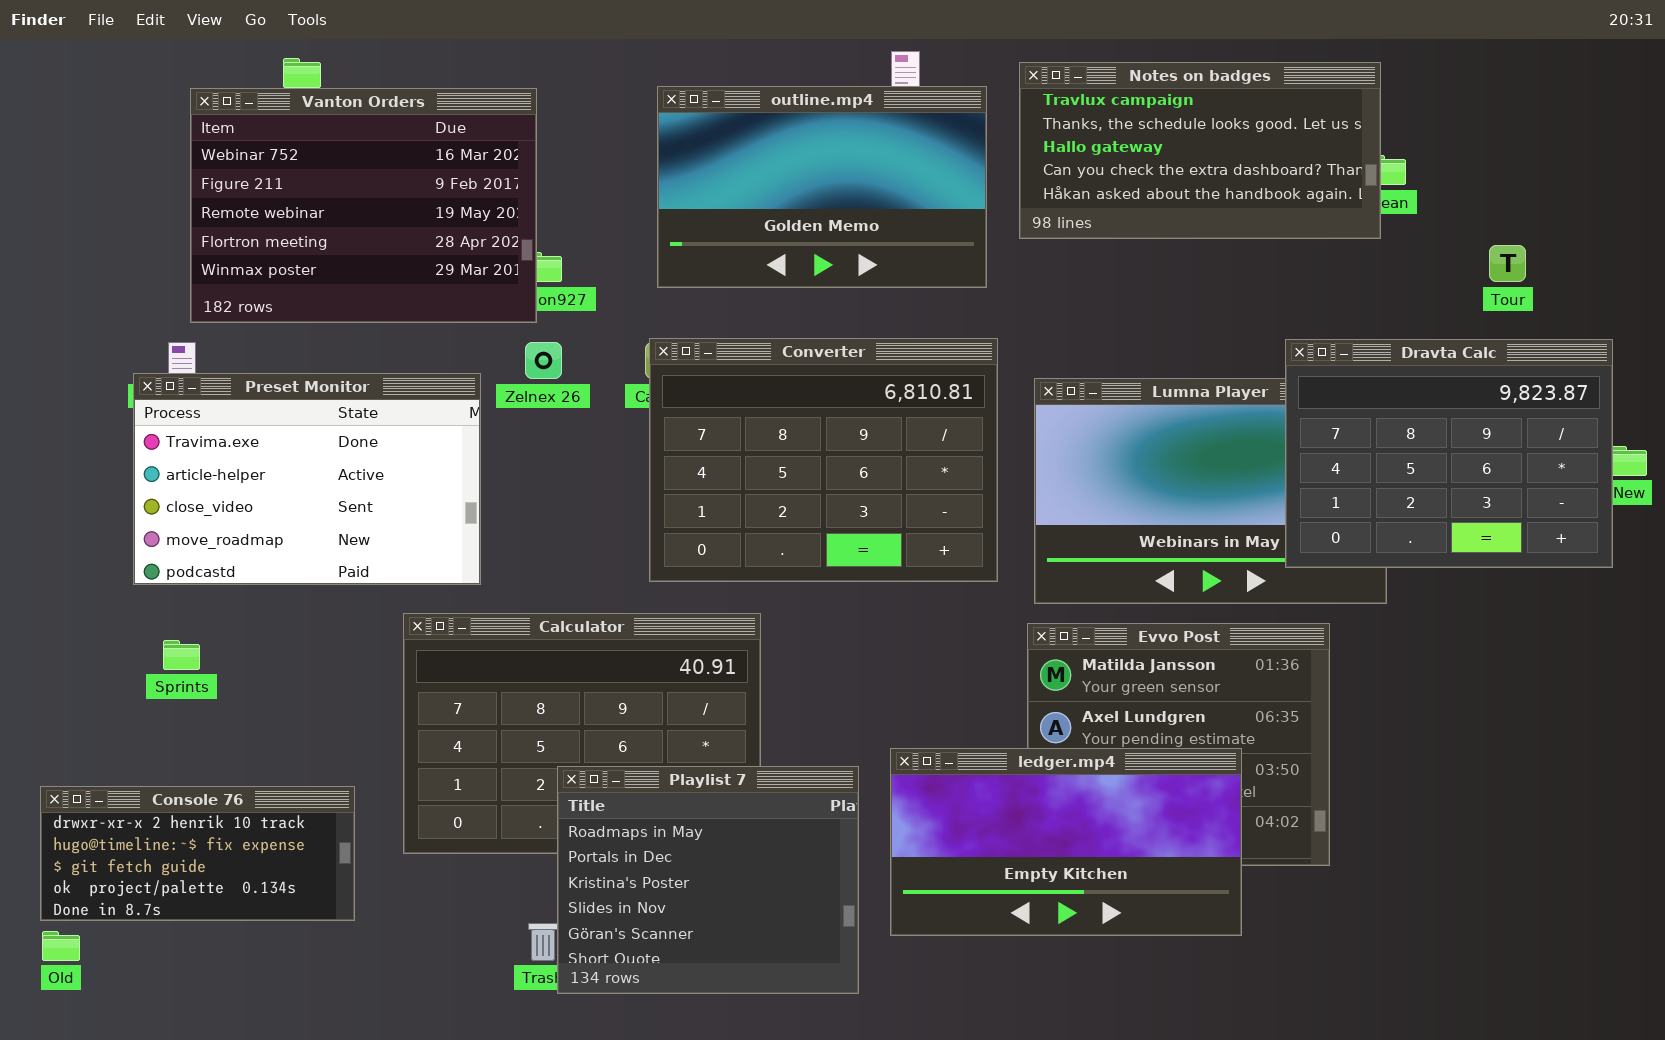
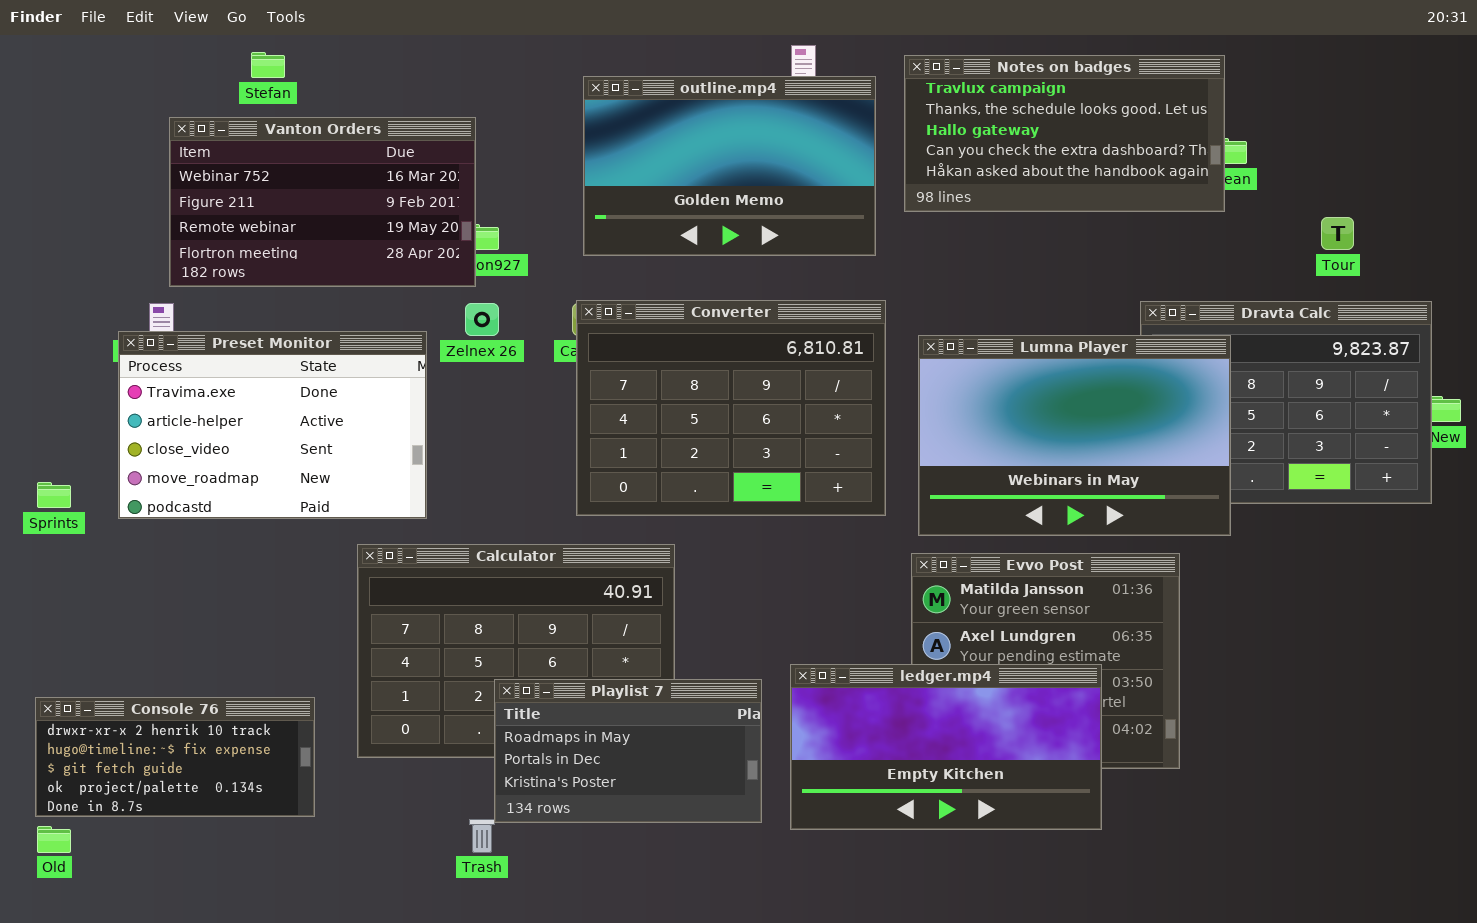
Vanton Orders: [190,88,537,323] -> [169,117,476,287], resized
Lumna Player: [1034,378,1387,604] -> [918,335,1231,536], raised
Sprints: [163,640,200,670] -> [37,482,71,508], moved
Playlist 7: [557,766,859,994] -> [494,679,762,823], resized

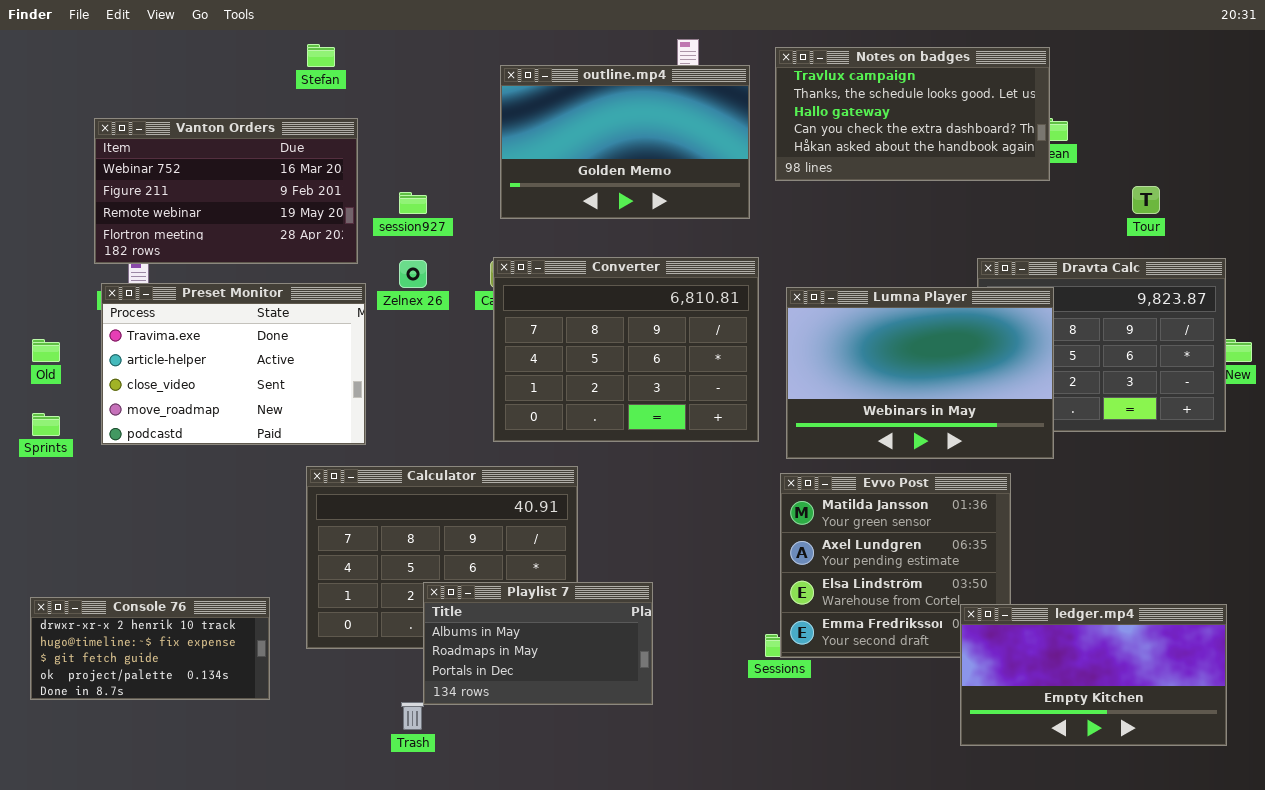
Stefan: [251,52,285,78] -> [307,44,335,67], moved
Vanton Orders: [169,117,476,287] -> [94,118,358,264], moved
ledger.mp4: [790,664,1102,830] -> [960,604,1227,746], moved
Playlist 7: [494,679,762,823] -> [423,582,653,705], scrolled up 1 row
Old: [37,826,71,853] -> [32,339,60,362], moved

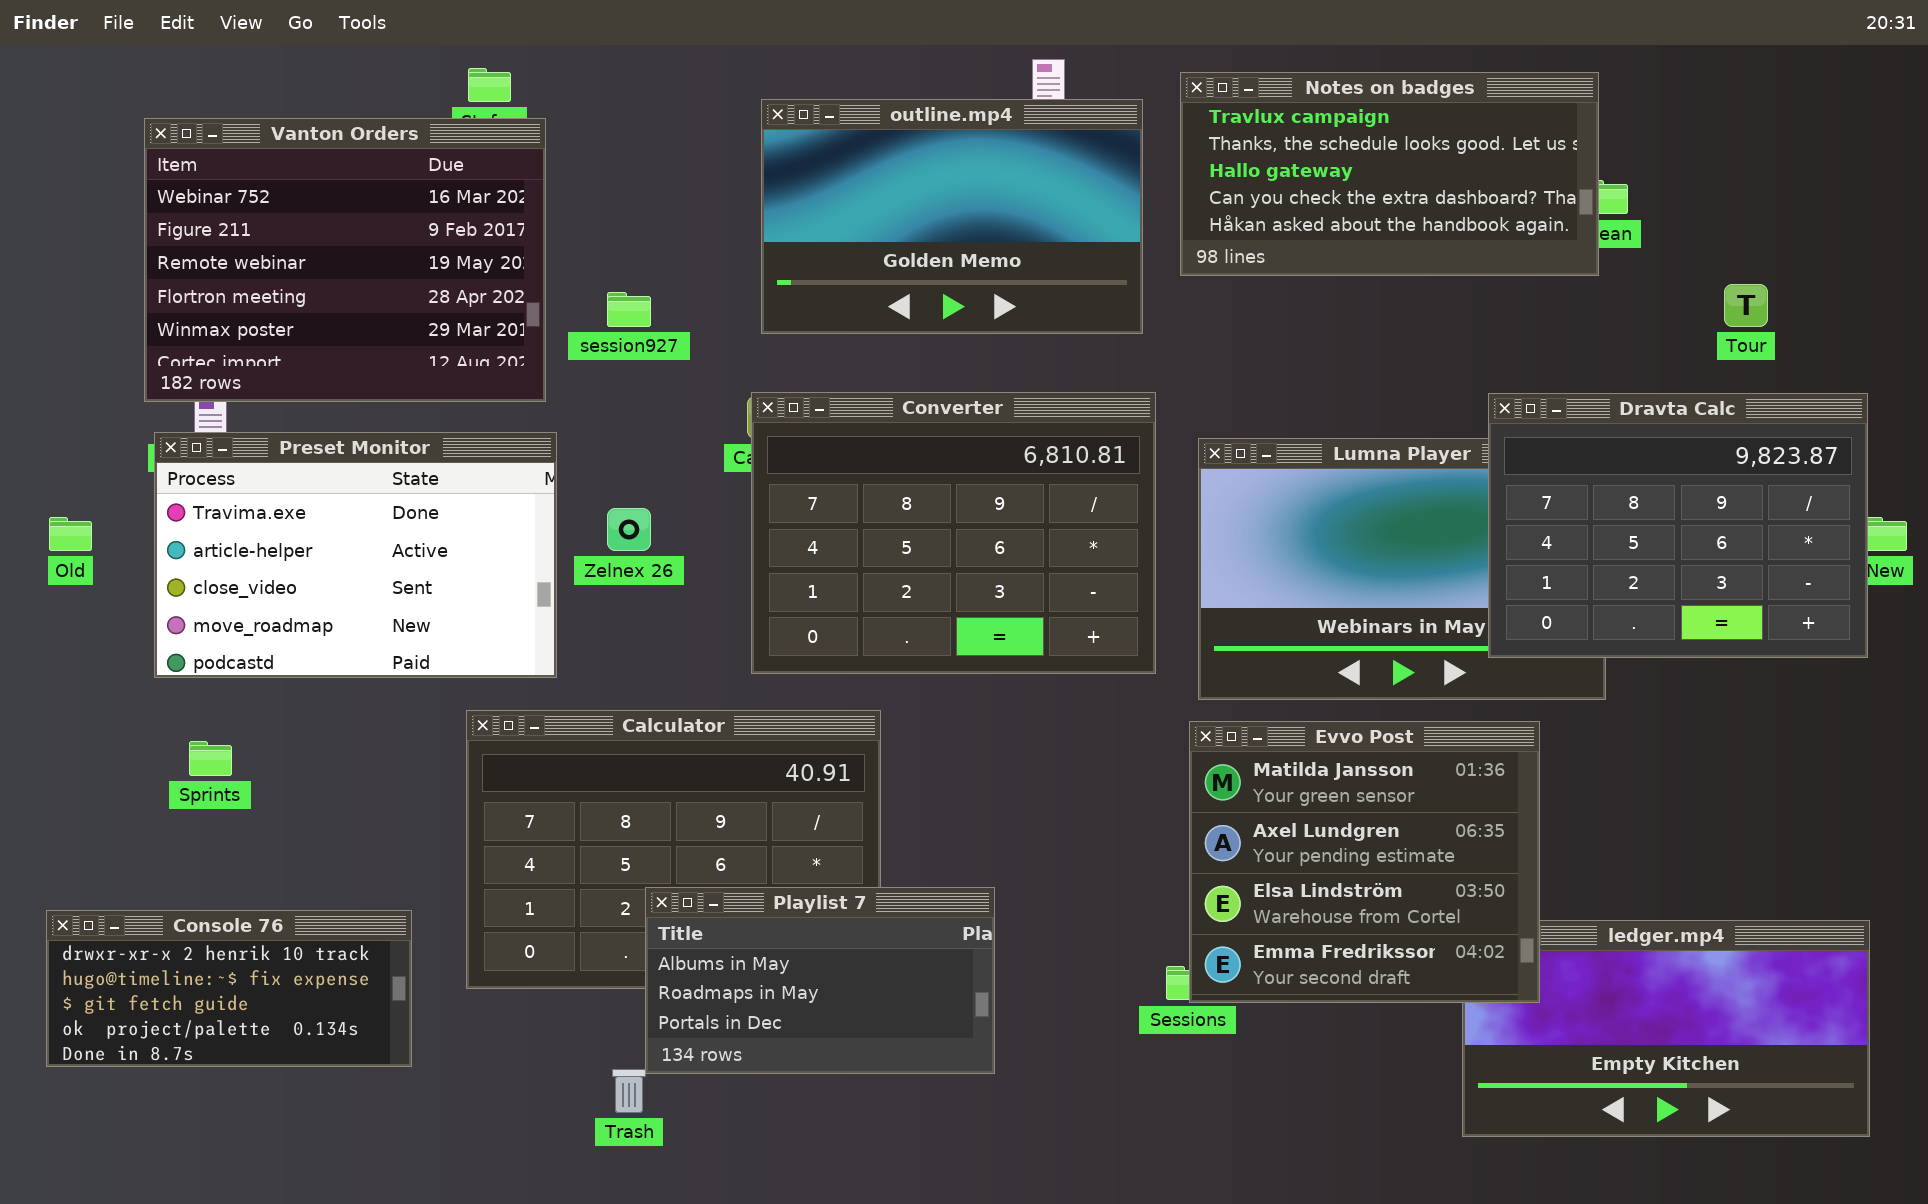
Vanton Orders: [94,118,358,264] -> [144,118,546,402], resized
Dravta Calc: [977,258,1226,432] -> [1488,393,1868,658], raised
Zelnex 26: [399,260,427,288] -> [607,508,651,551], moved
Sprints: [32,413,60,436] -> [189,741,232,776], moved
Evvo Post: [780,473,1011,658] -> [1189,721,1540,1003], raised

